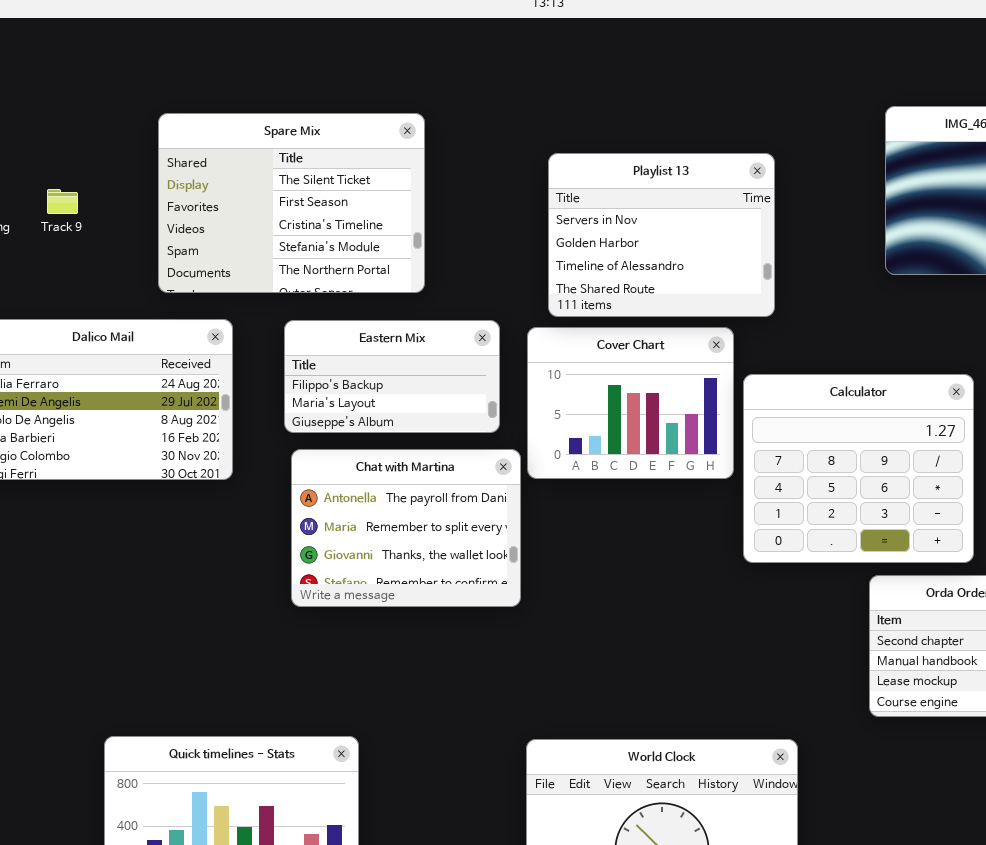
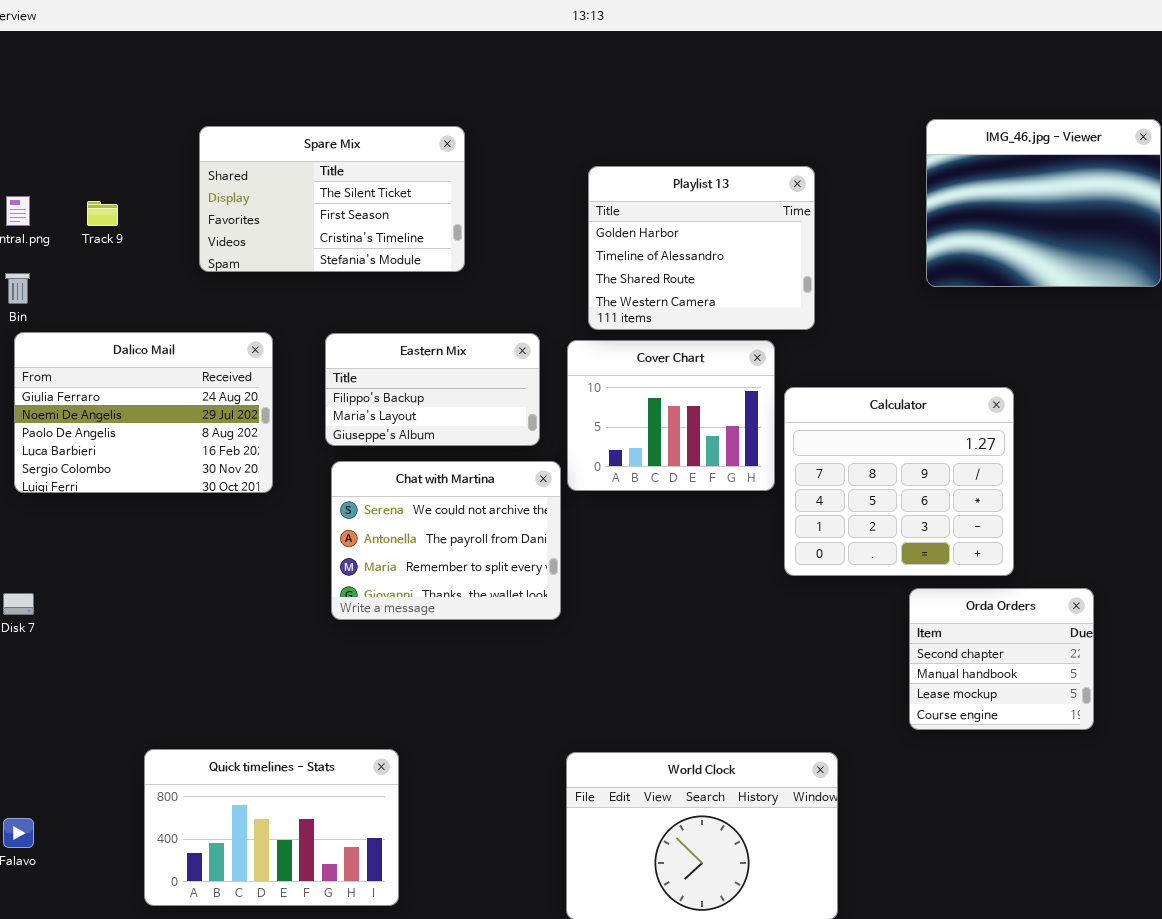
Spare Mix: [158,113,425,293] -> [199,126,465,272], resized
Playlist 13: [548,153,775,317] -> [588,166,815,330], scrolled down 1 row
Chat with Martina: [291,449,521,607] -> [331,461,561,620], scrolled up 1 row

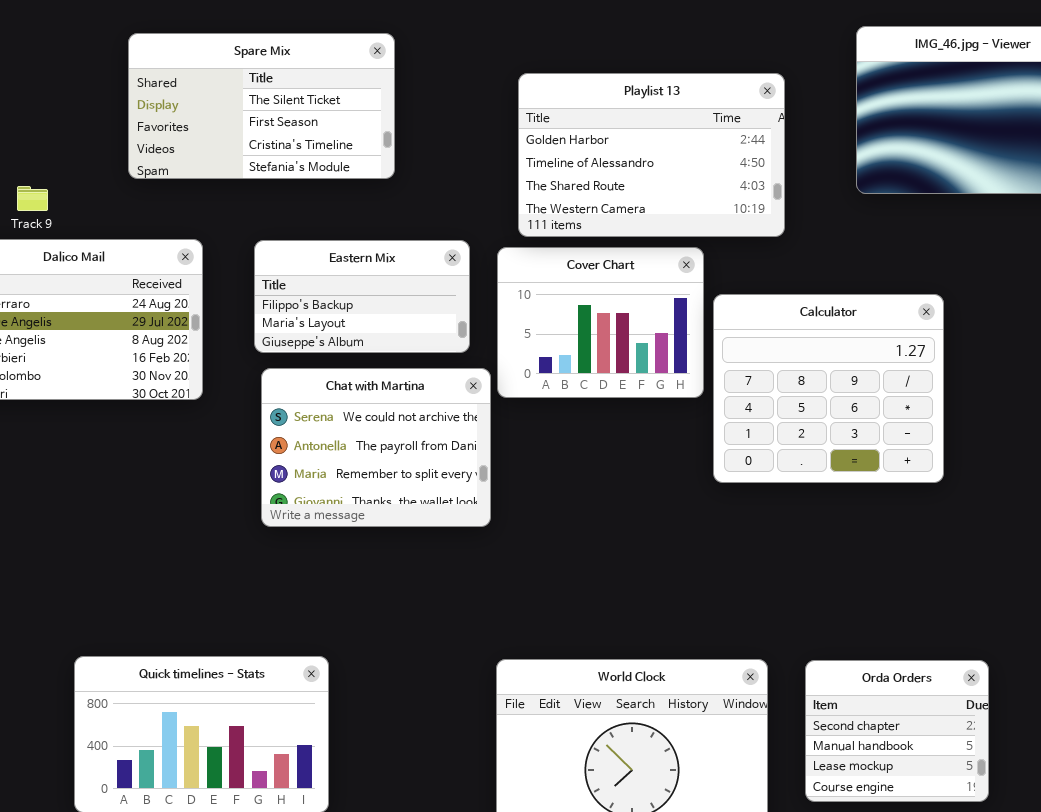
Playlist 13: [588,166,815,330] -> [518,73,785,237], resized
Track 9: [87,201,118,226] -> [17,186,48,211], moved
Orda Orders: [909,588,1094,730] -> [805,660,989,802], moved

